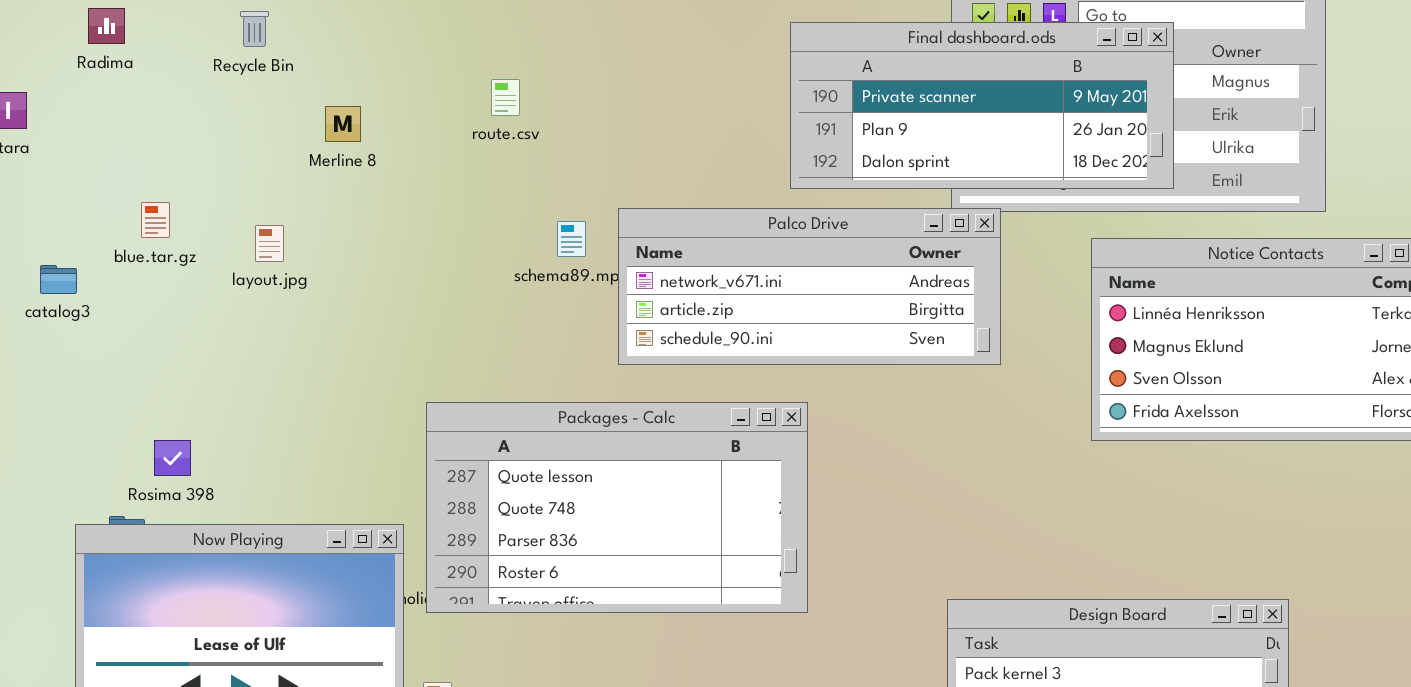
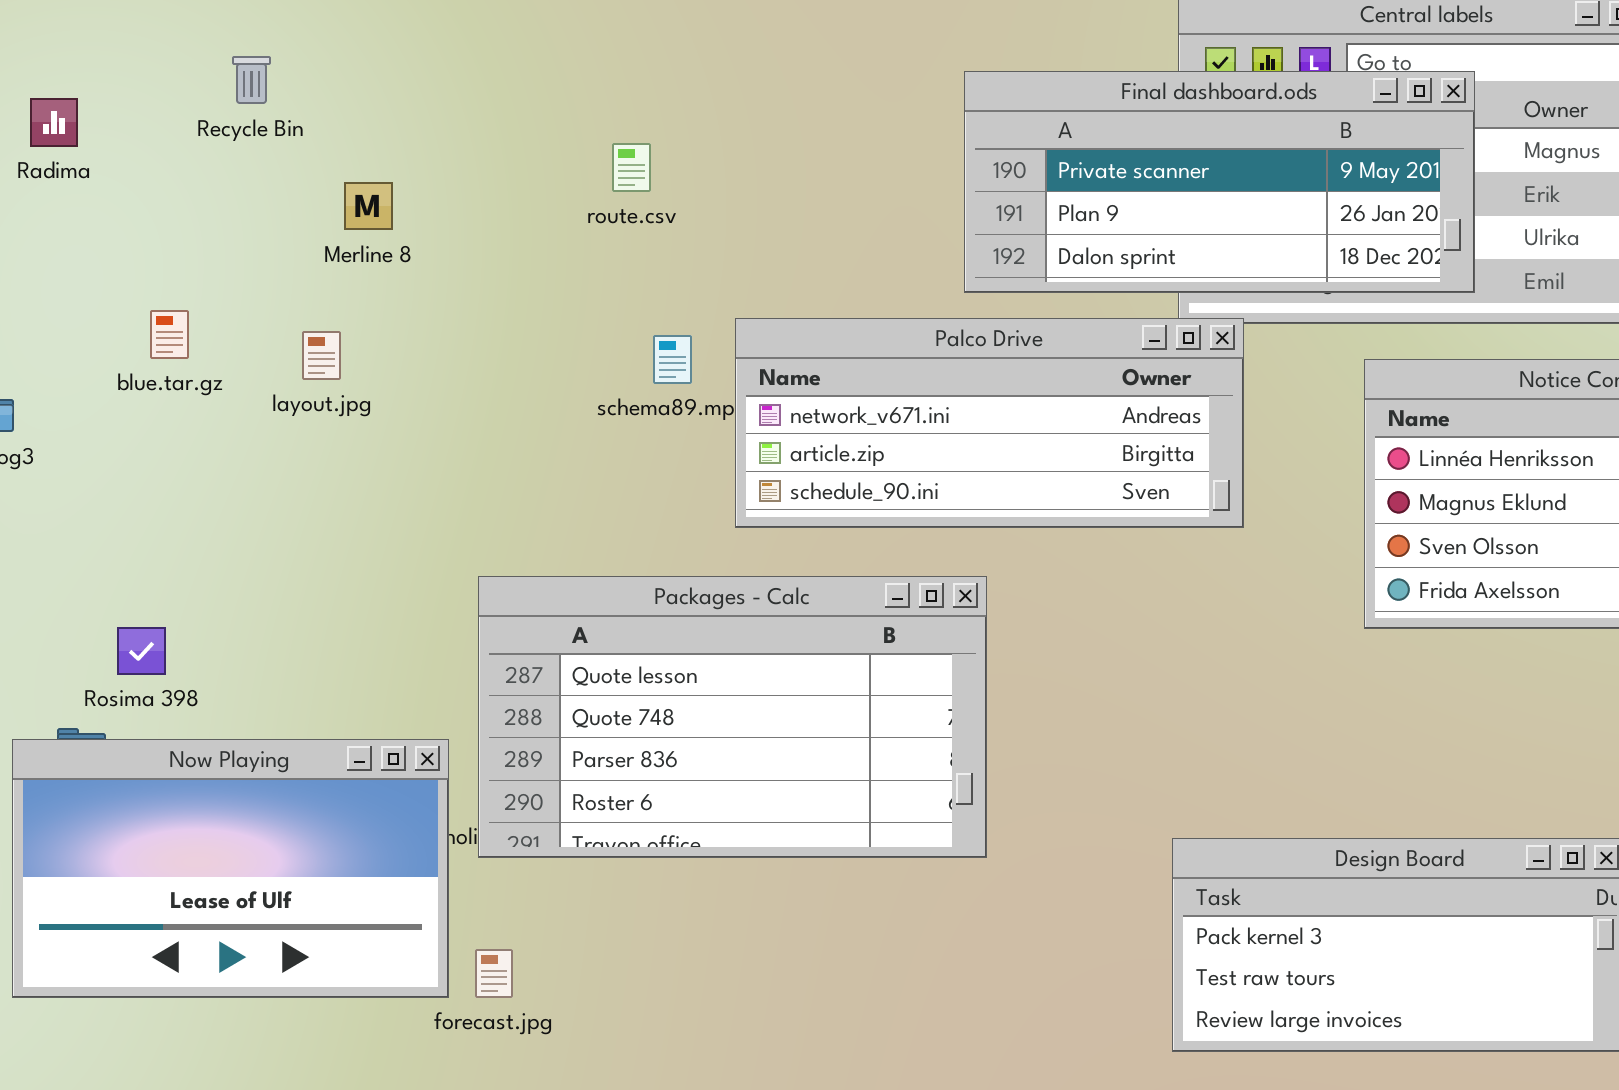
Radima: [88,8,125,44] -> [30,98,78,147], moved
route.csv: [491,79,520,116] -> [612,143,651,192], moved
blue.tar.gz: [141,202,170,238] -> [150,310,189,359], moved
layout.jpg: [255,225,284,262] -> [302,331,341,380], moved

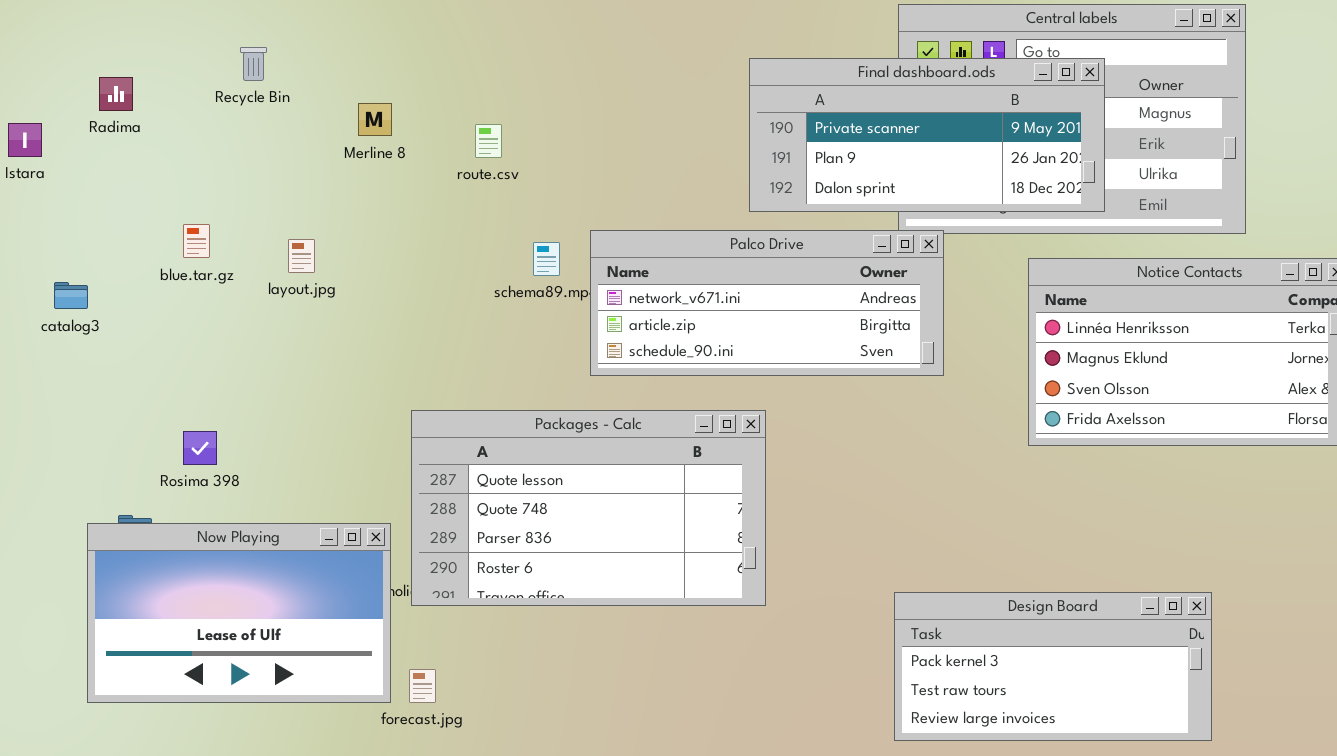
route.csv: [612,143,651,192] -> [475,124,502,158], moved
Merline 8: [344,182,393,230] -> [358,103,392,136], moved
Rosima 398: [117,627,166,675] -> [183,431,217,465], moved

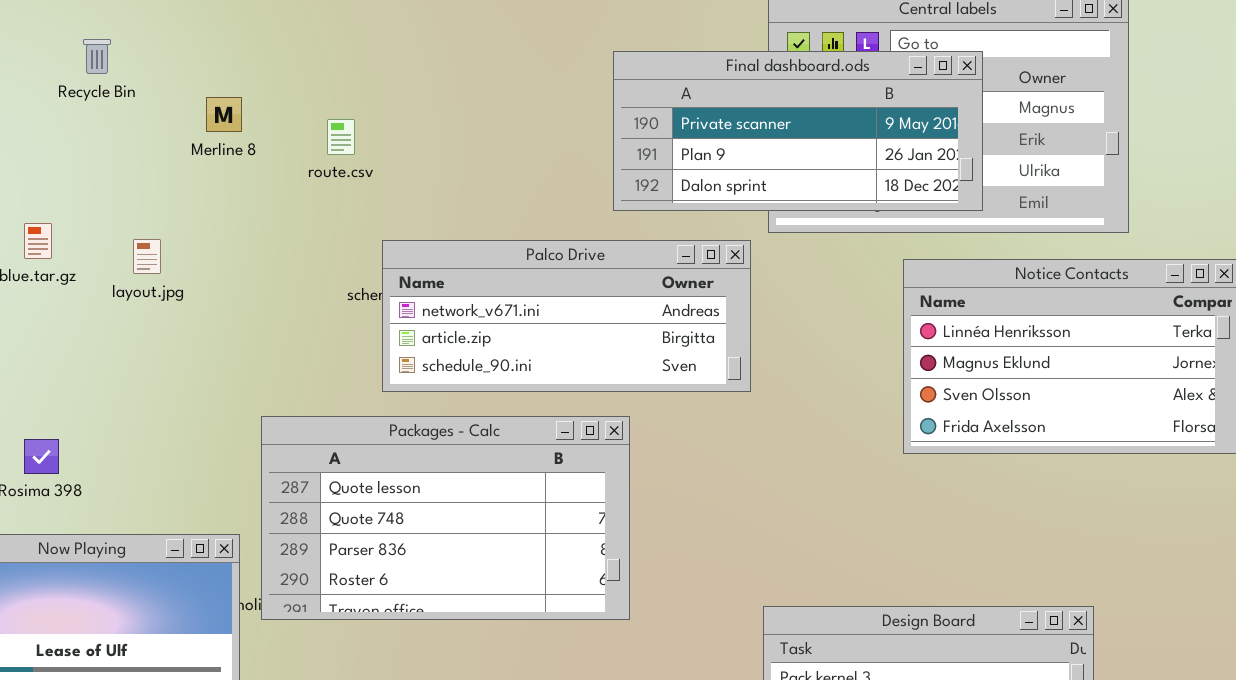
Palco Drive: [590,230,944,376] -> [382,240,751,392], moved

